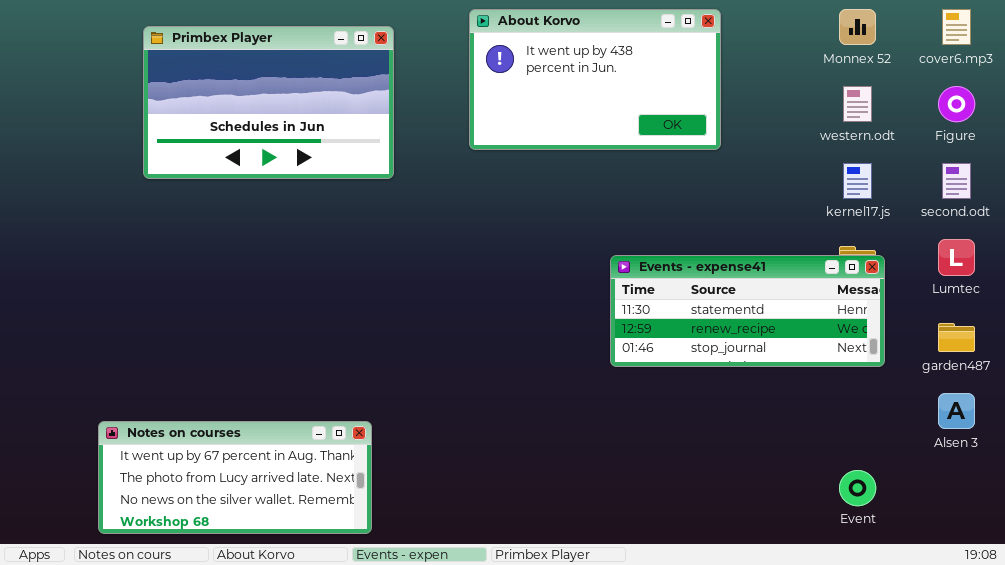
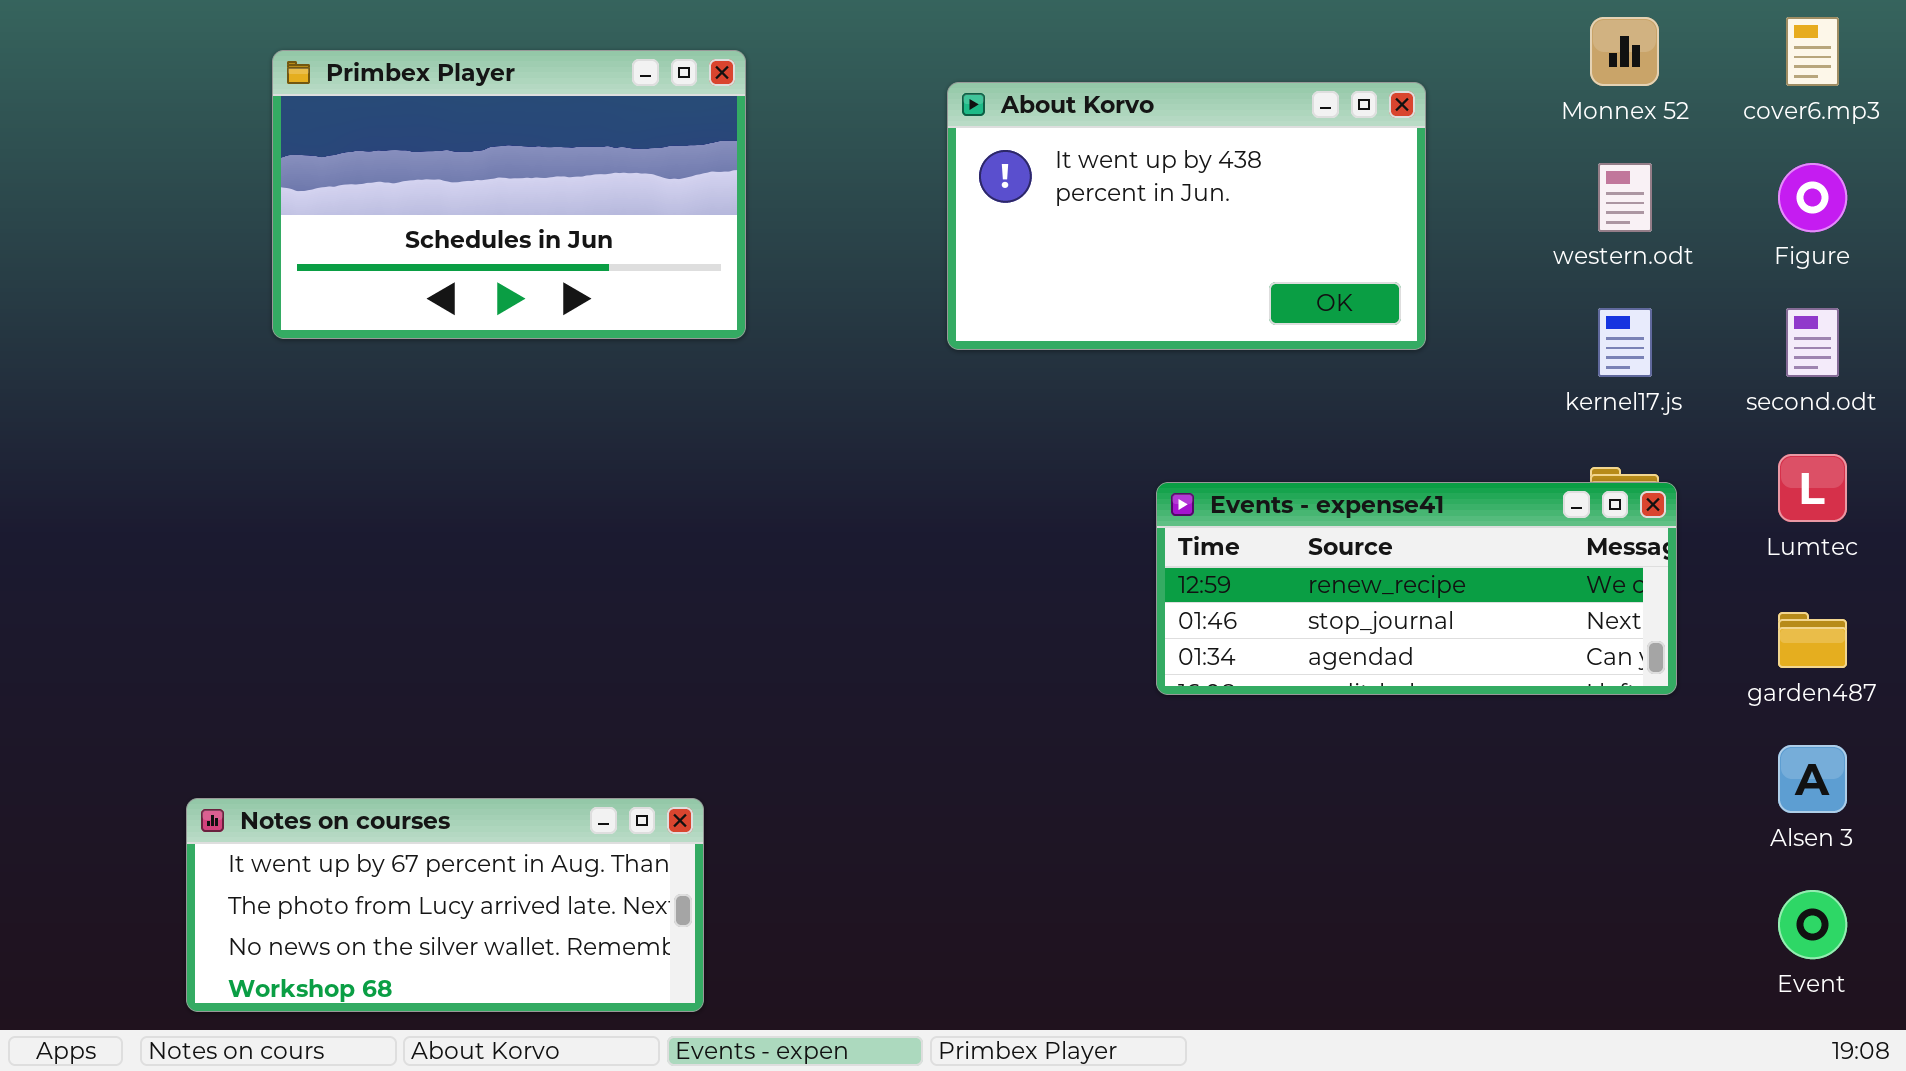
About Korvo: [469,9,721,150] -> [947,82,1426,350], moved
Events - expense41: [610,255,885,367] -> [1156,482,1677,695], scrolled down 1 row
Event: [839,470,876,506] -> [1778,890,1847,959], moved

